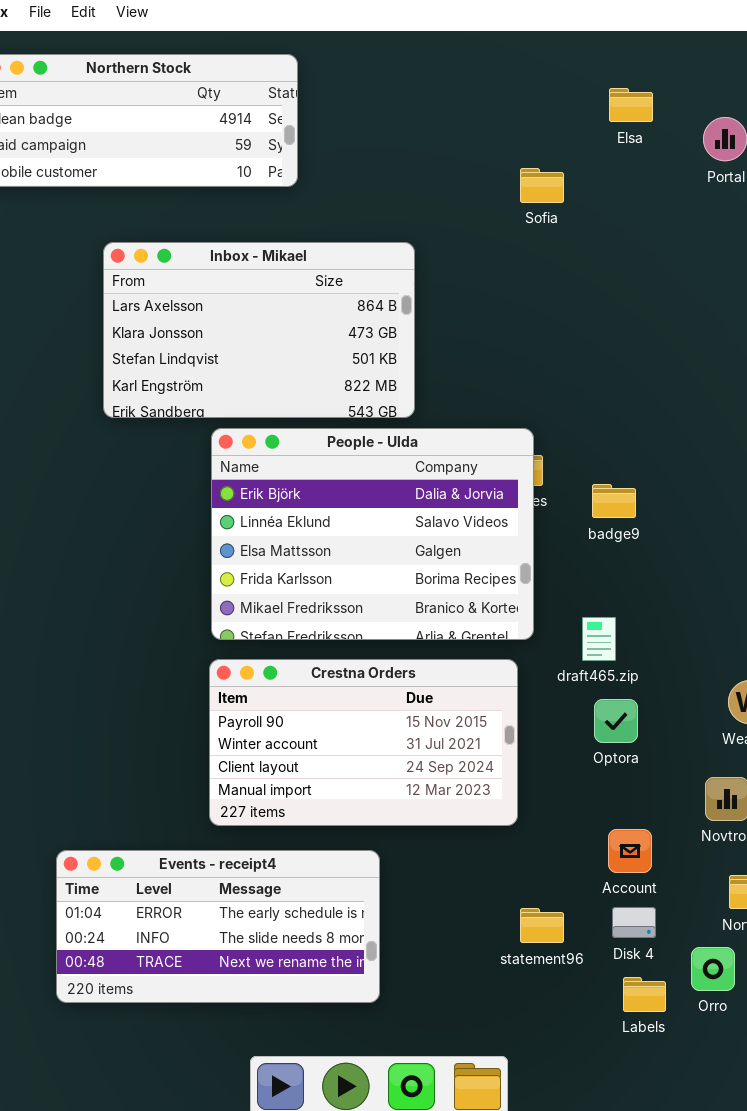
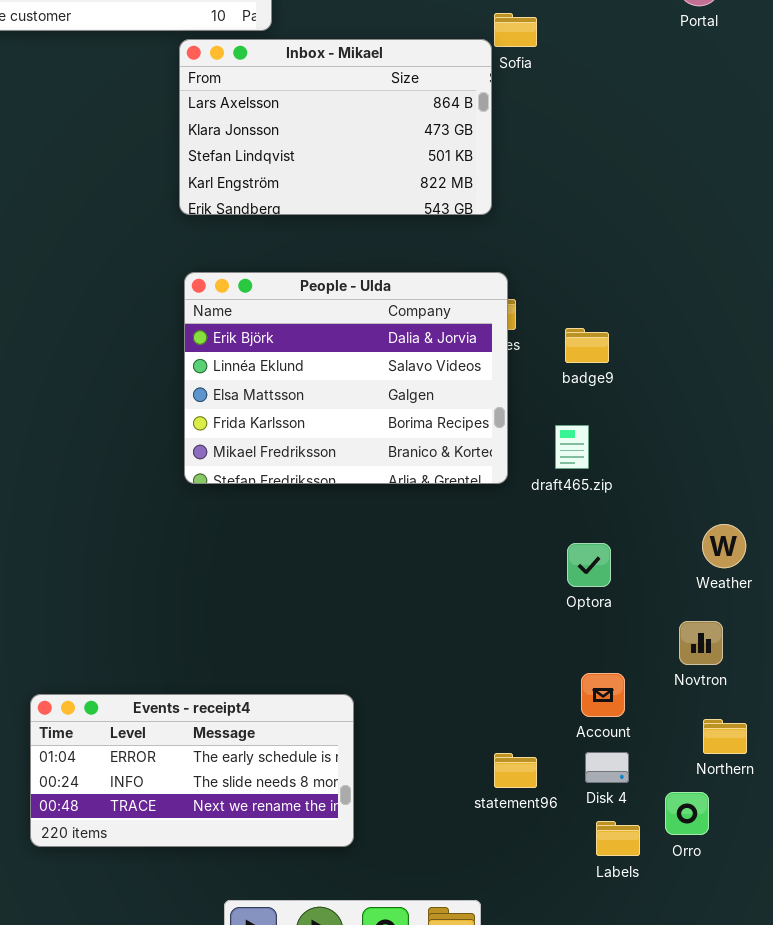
Inbox - Mikael: [103,242,415,418] -> [179,39,492,215], moved
draft465.zip: [582,617,616,661] -> [555,425,589,469], moved
Crestna Orders: [209,659,518,826] -> none, closed

